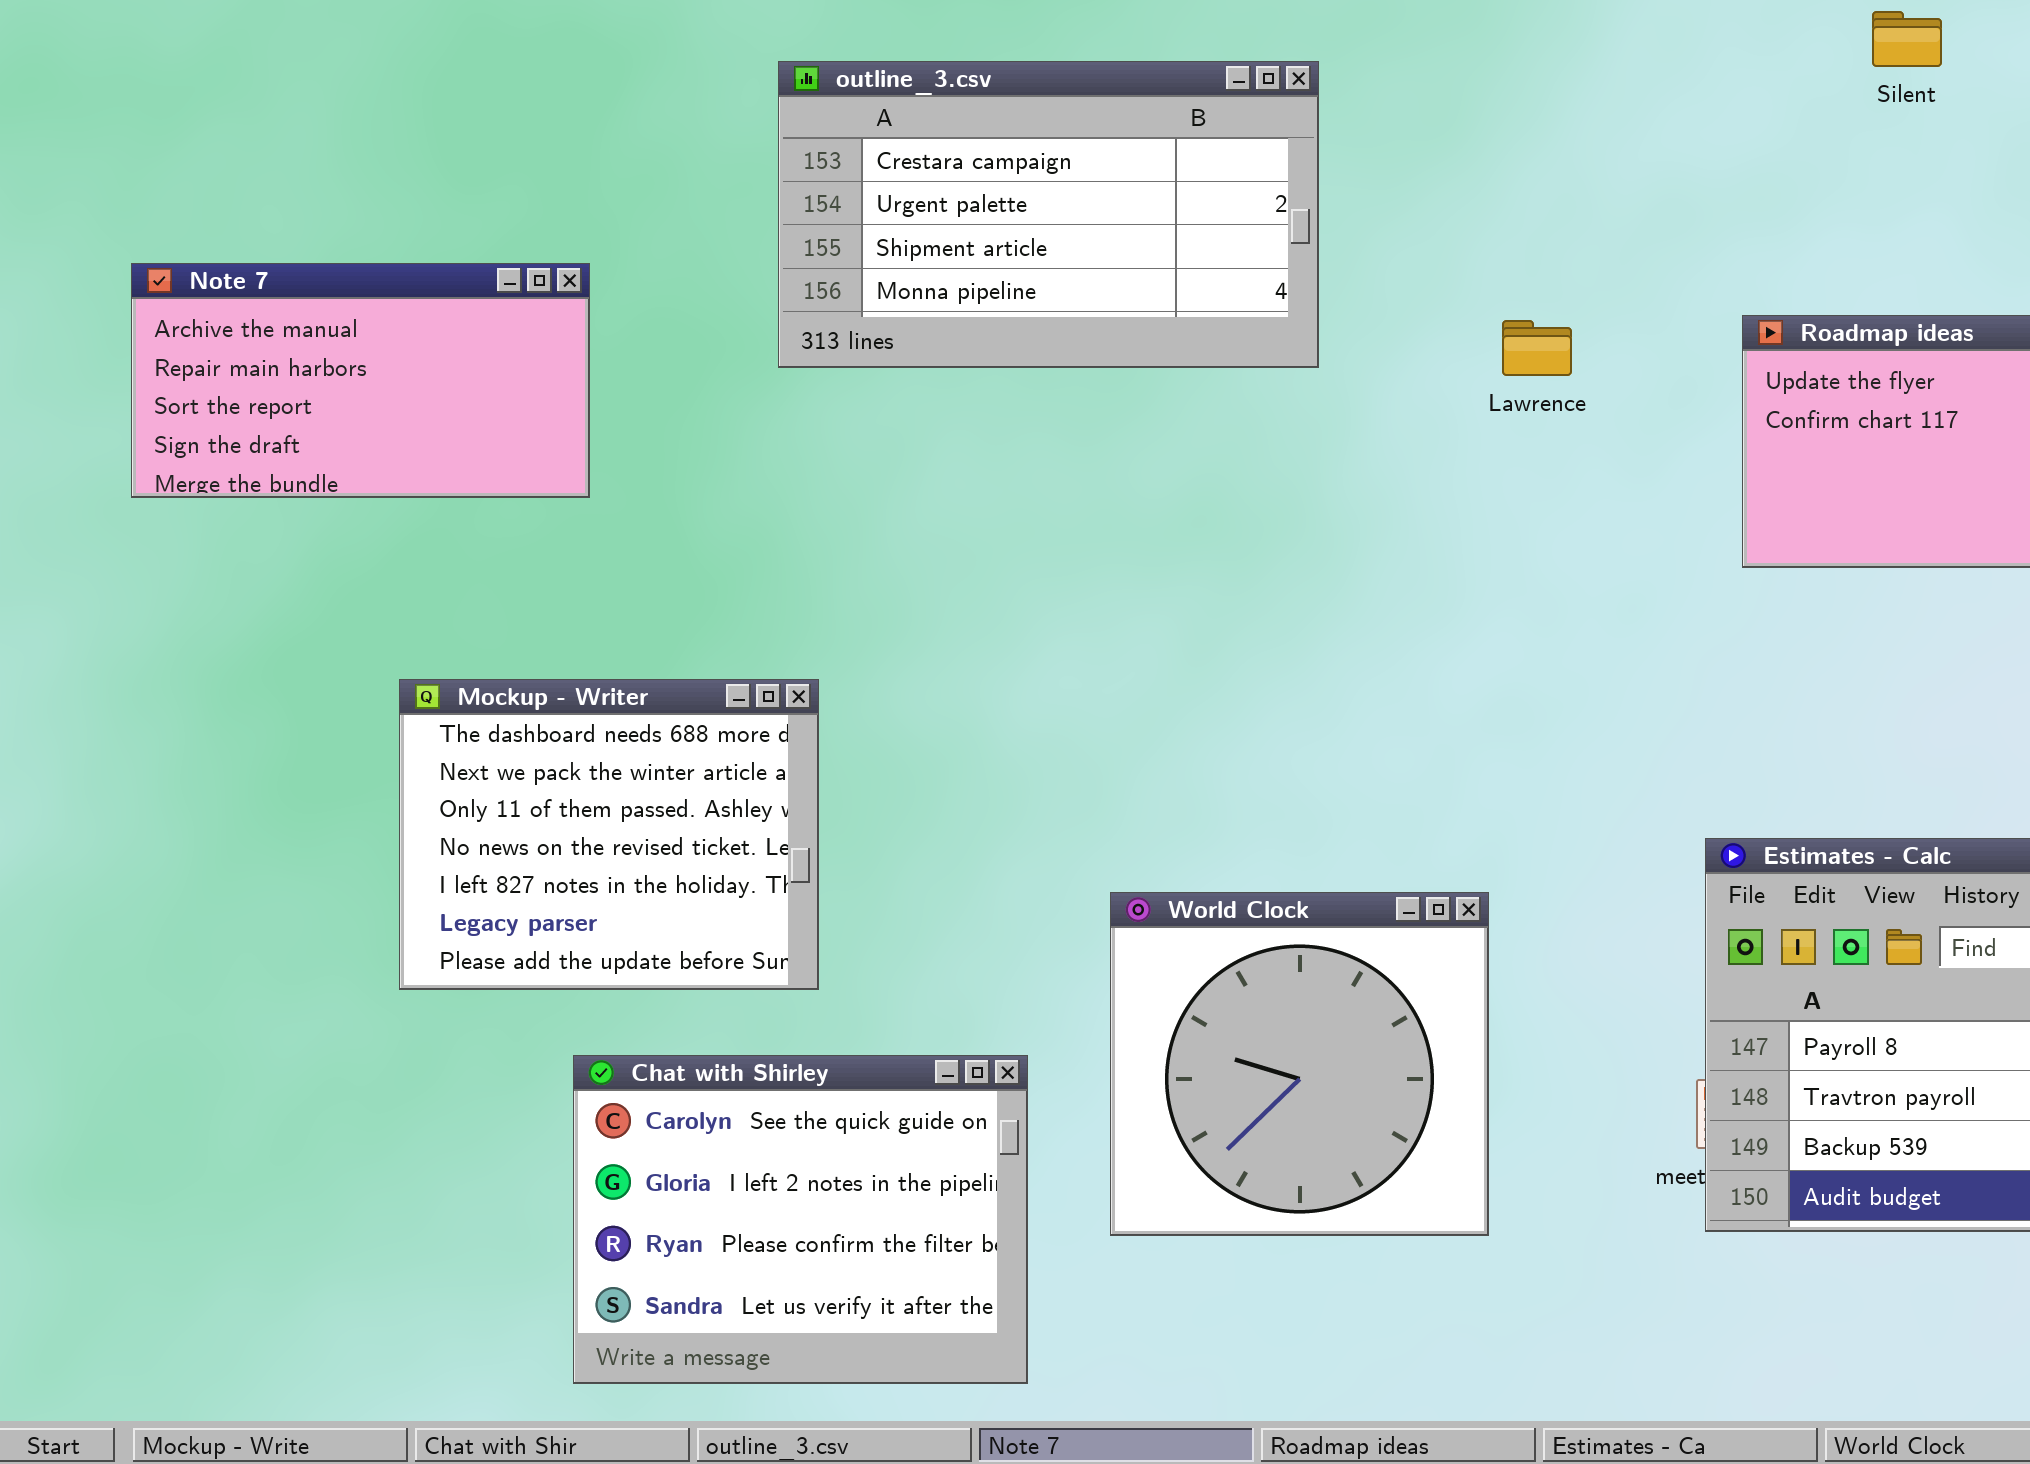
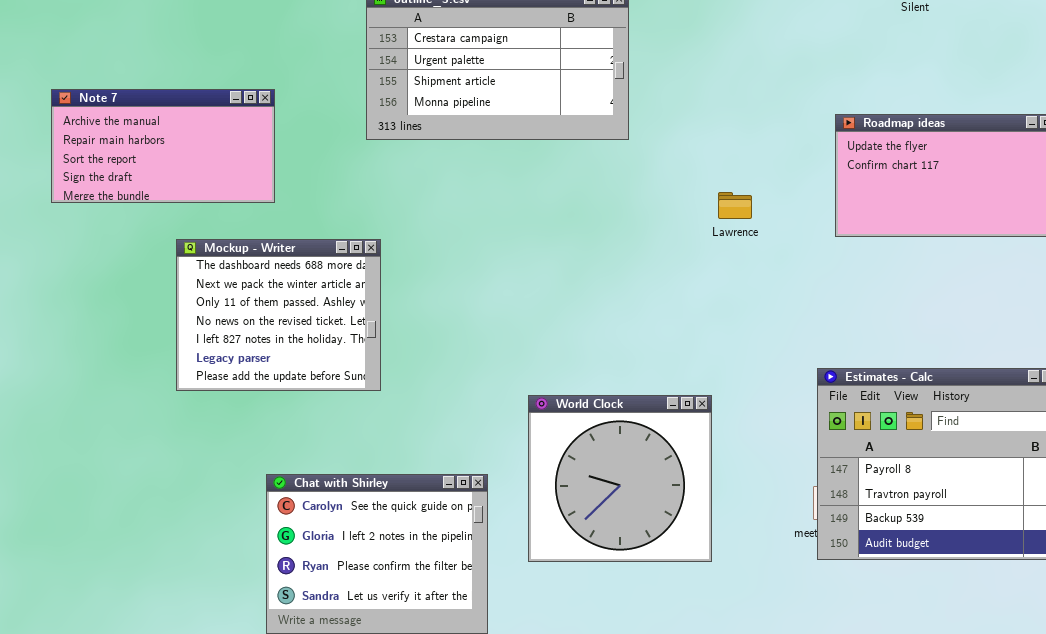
Lawrence: [1502,320,1572,376] -> [718,192,752,219], moved
Mockup - Writer: [399,679,819,990] -> [176,239,381,391], moved

